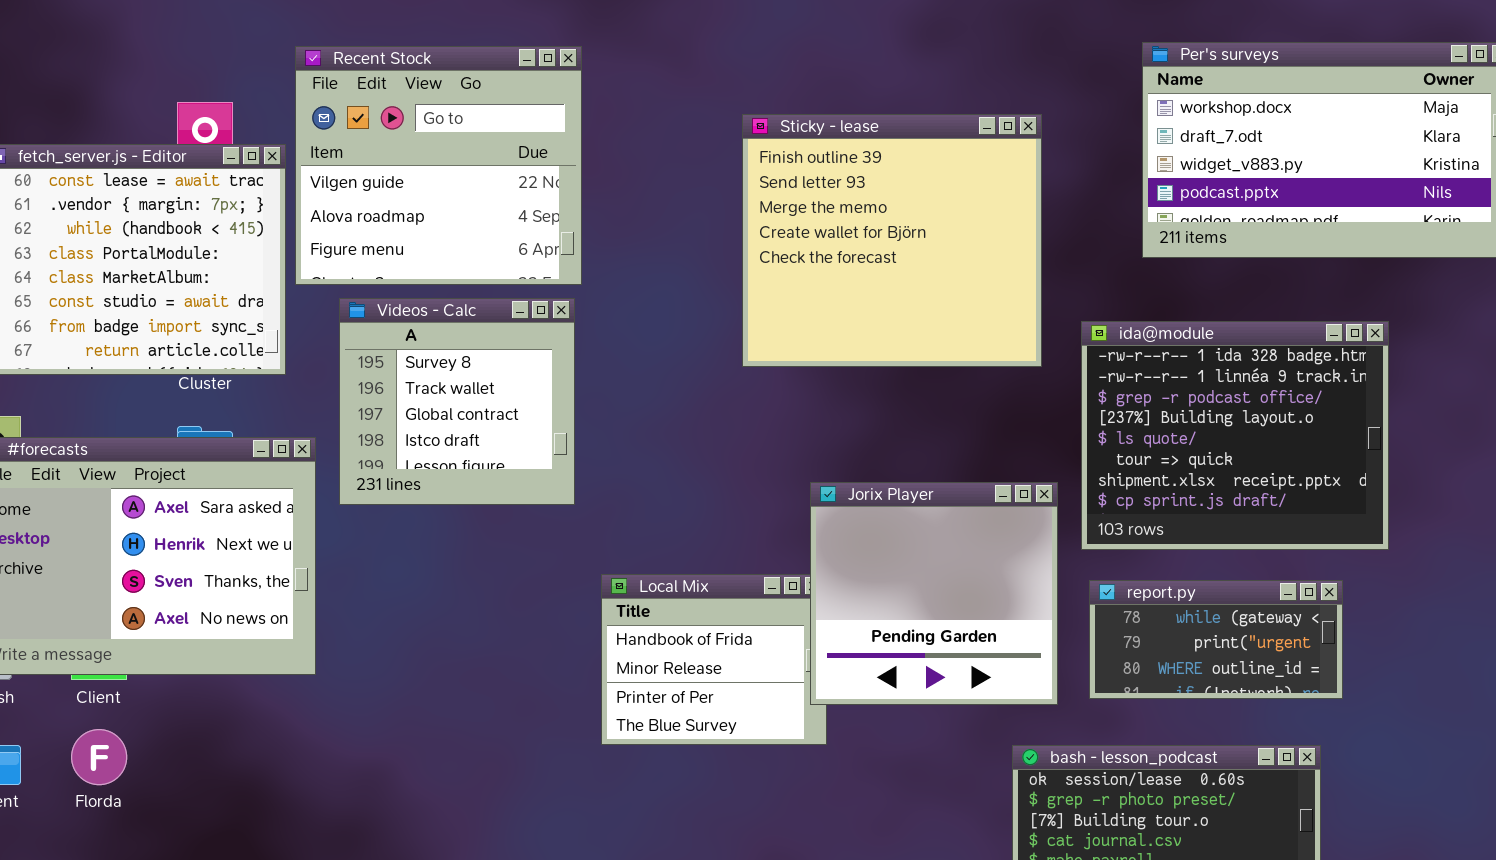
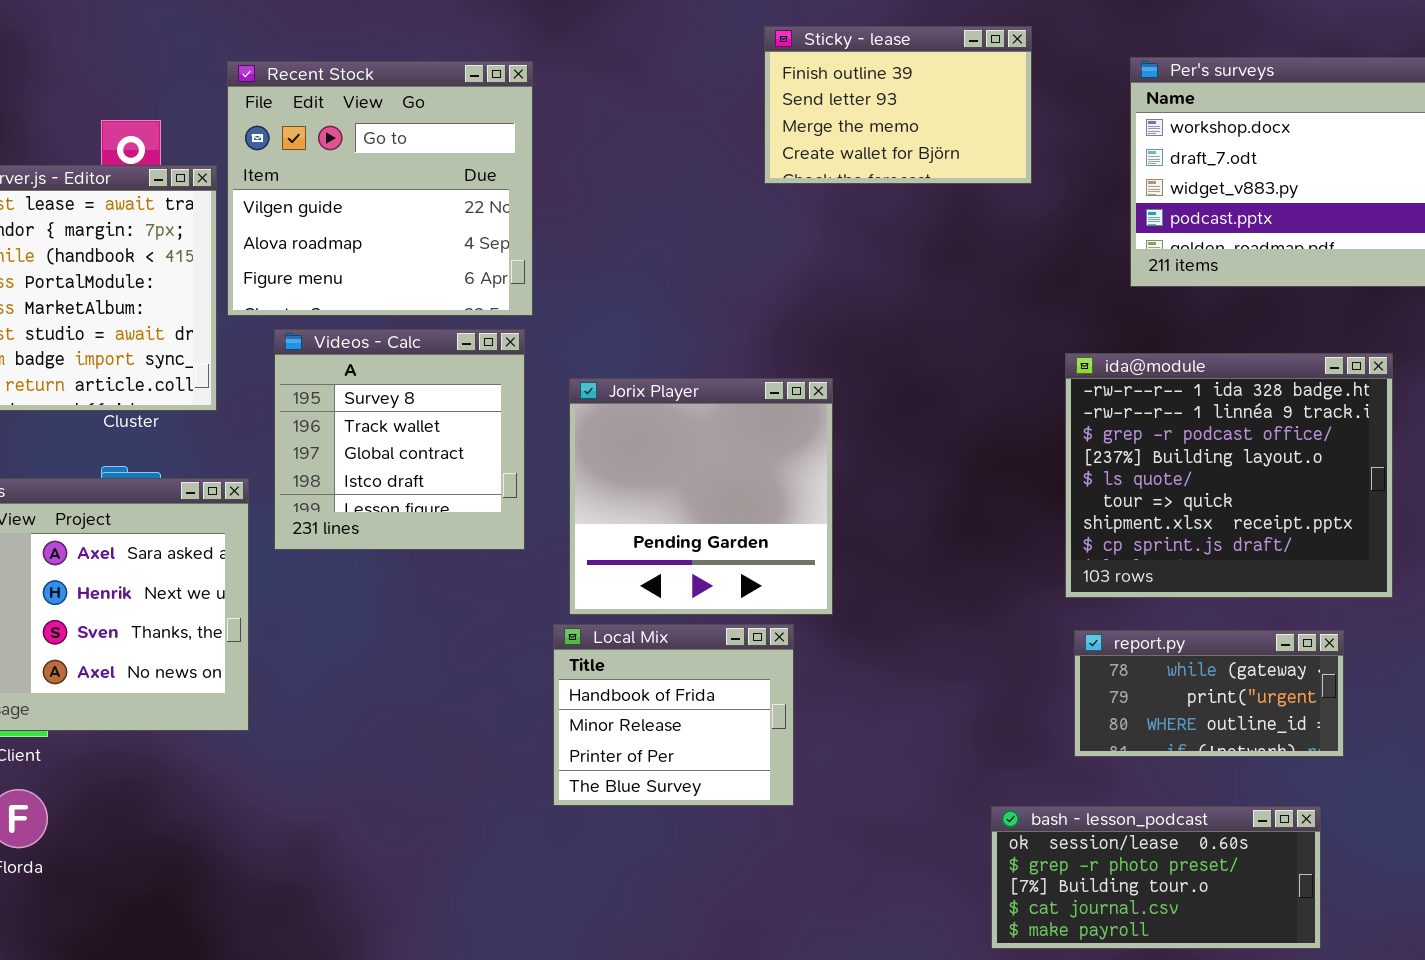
Sticky - lease: [742,114,1042,367] -> [764,26,1032,184], moved, resized
Jorix Player: [810,482,1058,705] -> [569,378,833,615], moved

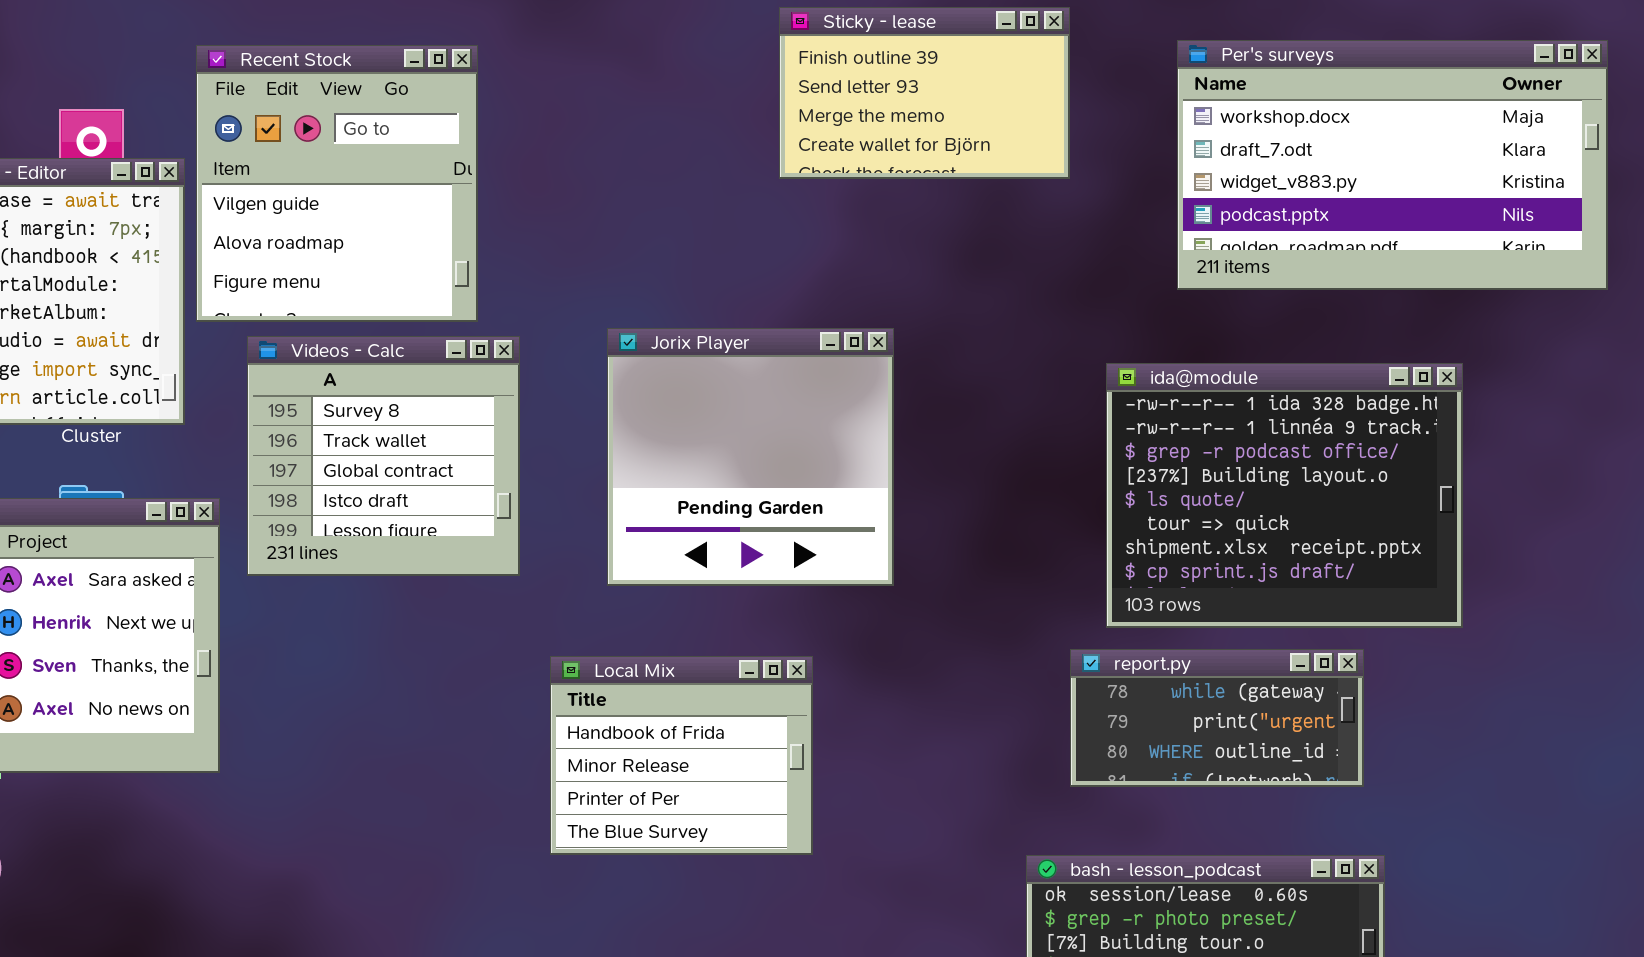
Recent Stock: [227,61,533,316] -> [196,45,478,322], resized
Jorix Player: [569,378,833,615] -> [607,328,894,586], moved
report.py: [1074,630,1344,757] -> [1070,649,1364,787], moved

